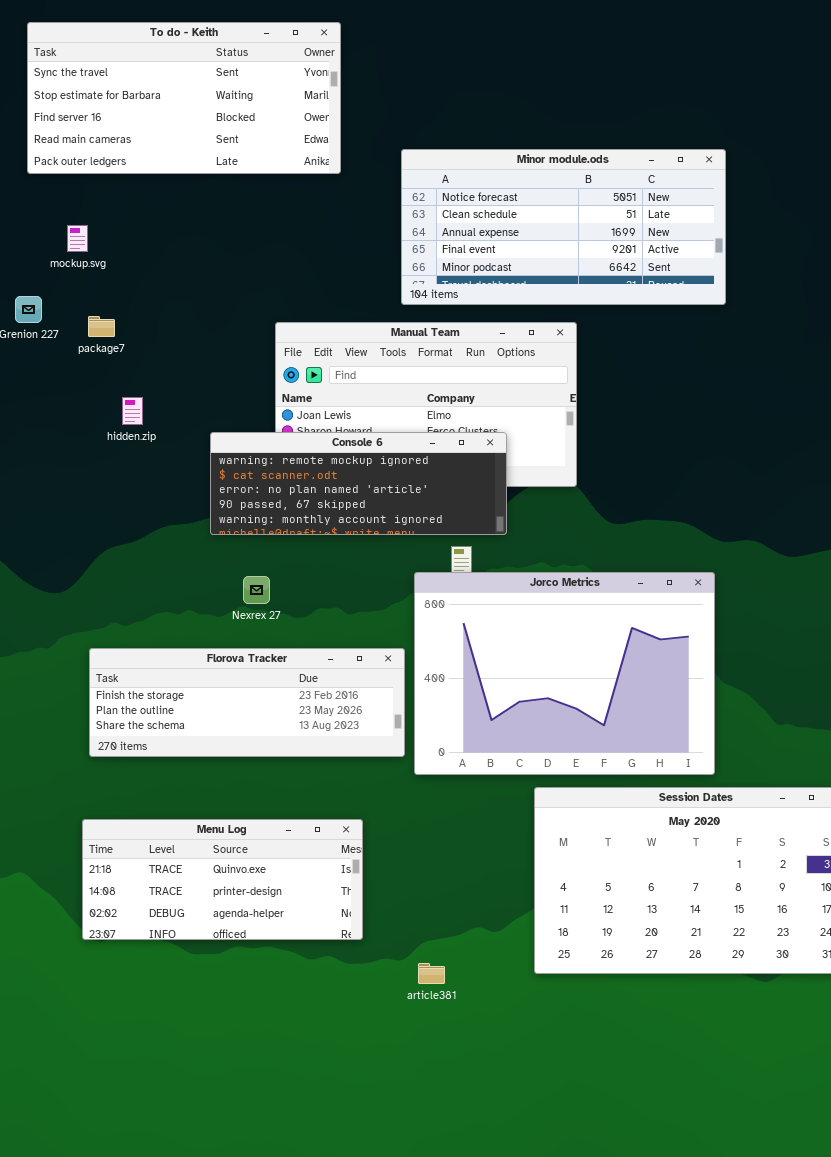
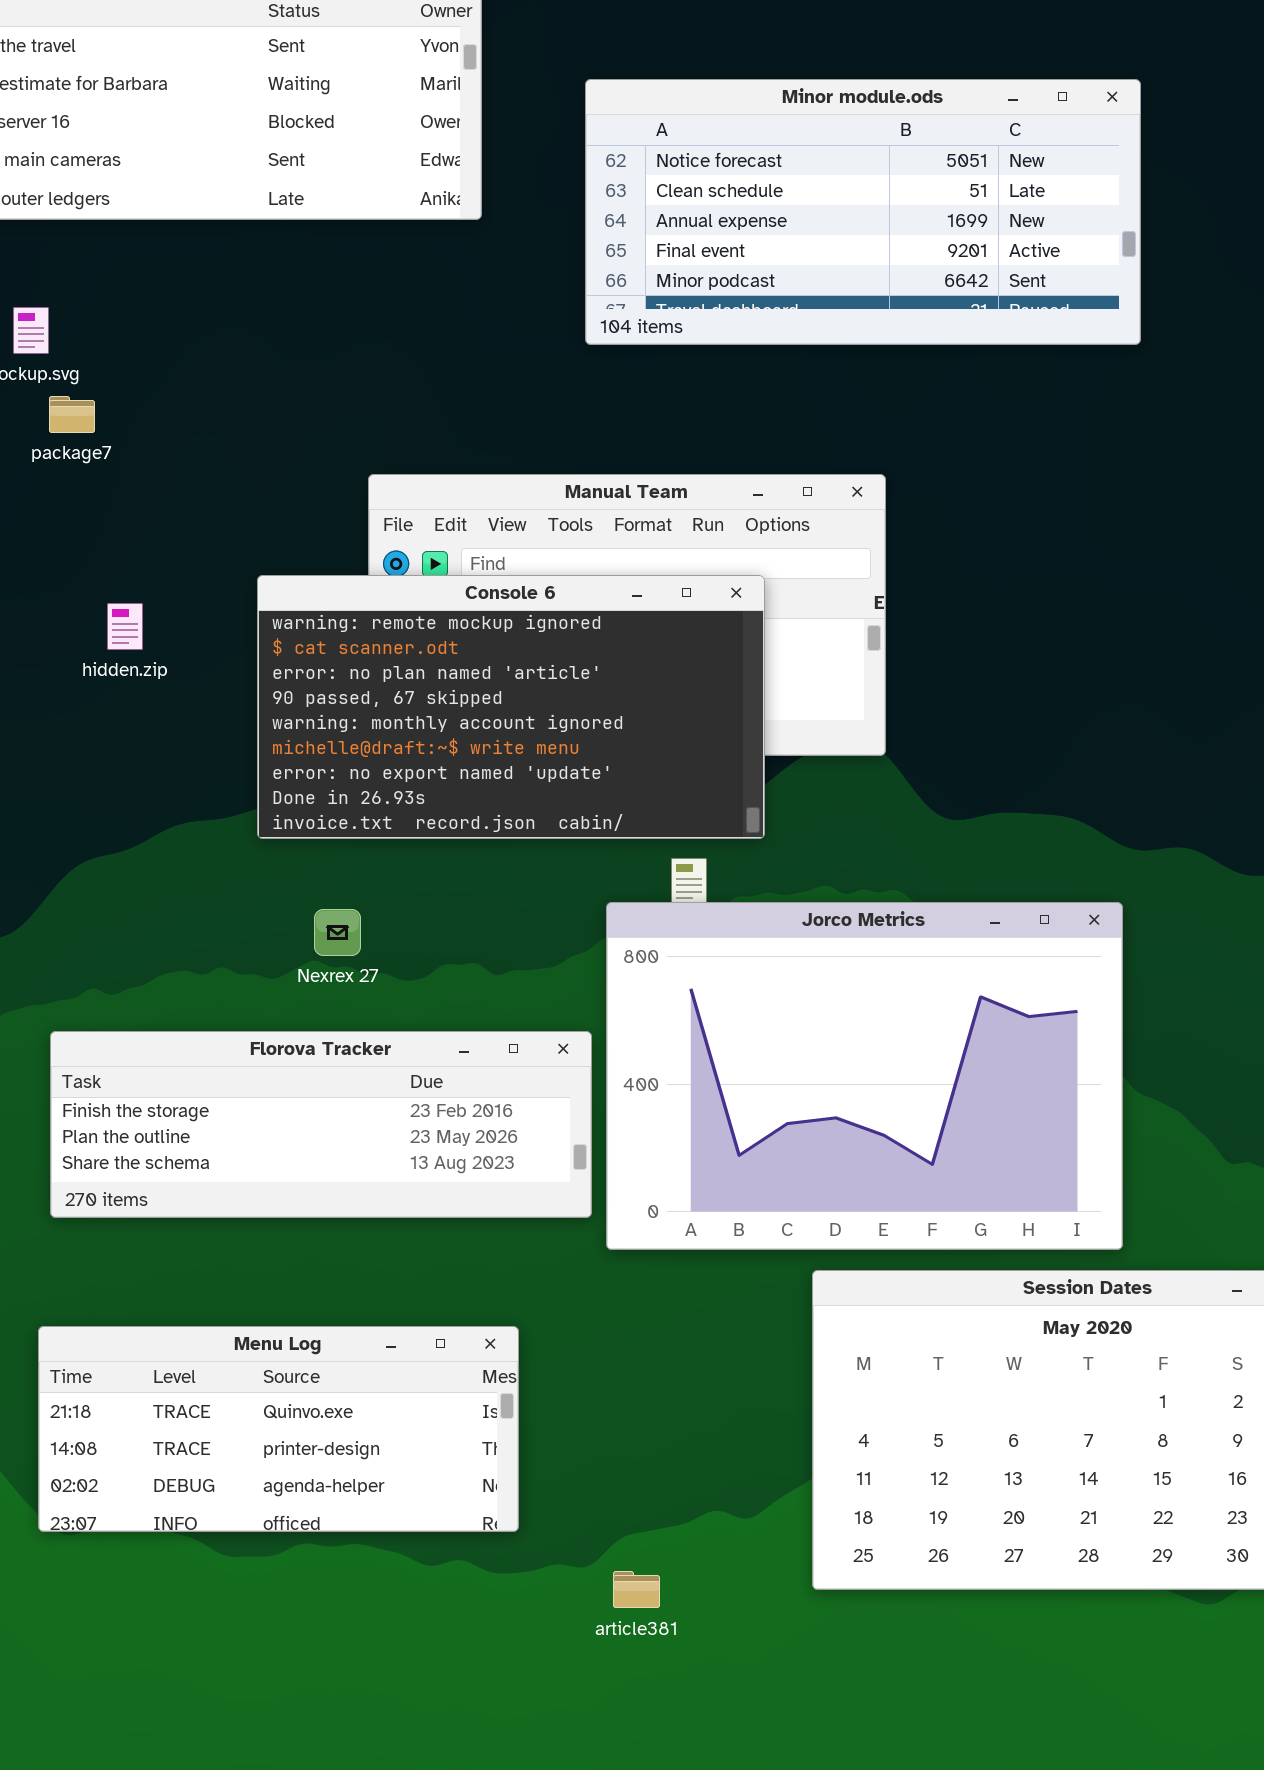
Minor module.ods: [401,149,726,305] -> [585,79,1141,345], moved
package7: [88,316,115,337] -> [49,396,95,433], moved
Console 6: [210,432,507,535] -> [257,575,765,839], resized

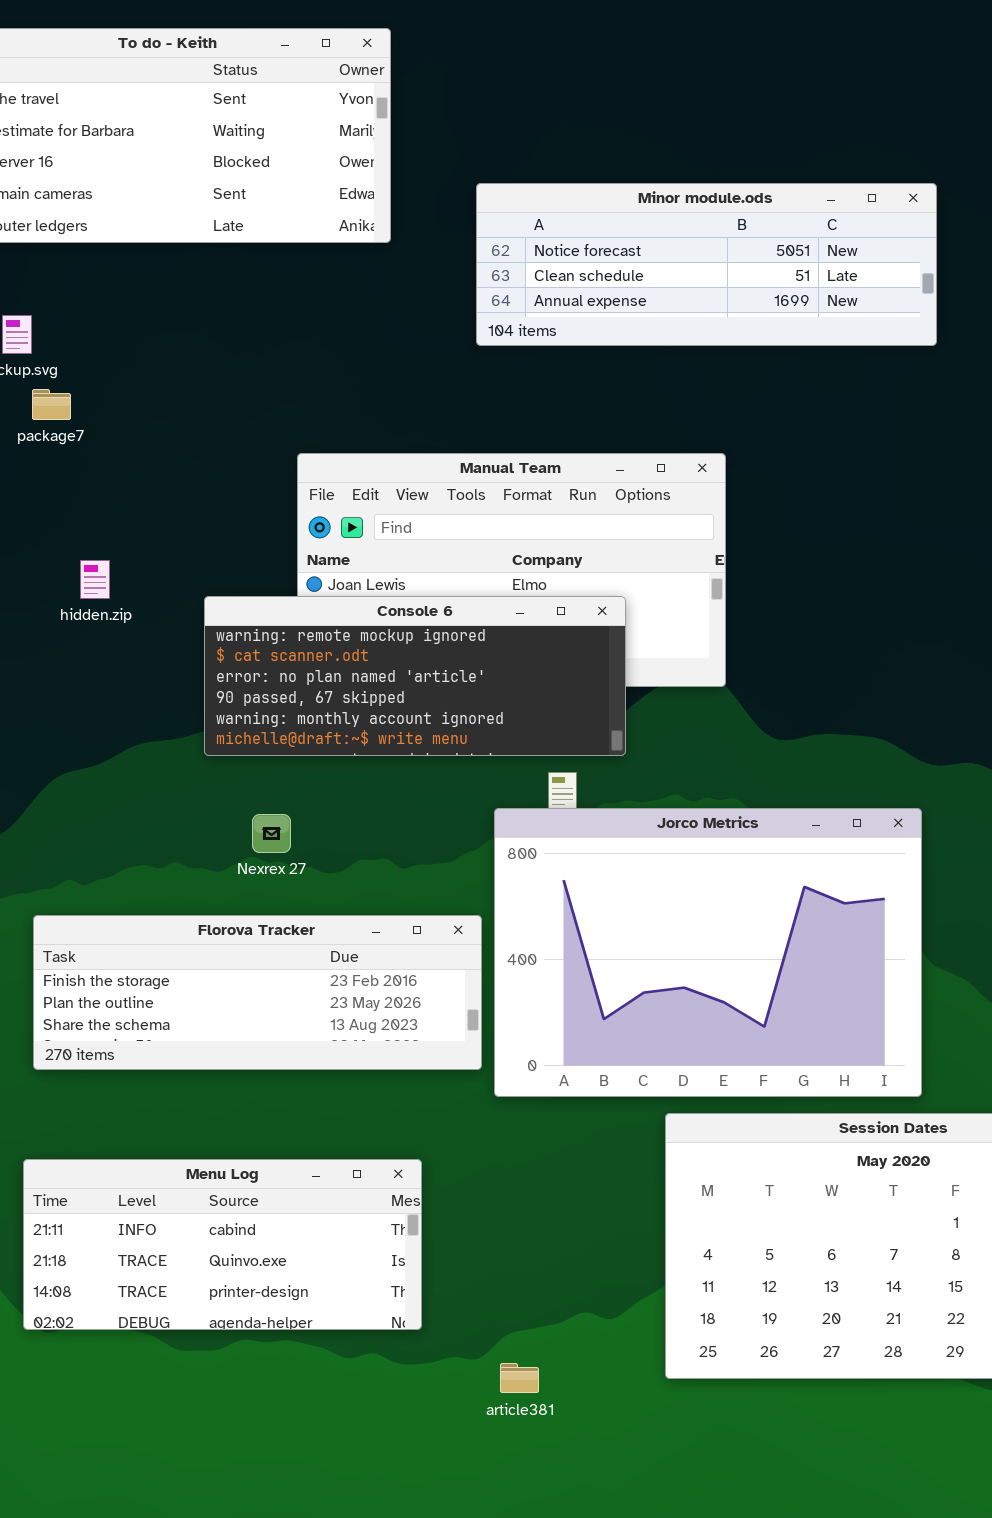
Minor module.ods: [585,79,1141,345] -> [476,183,937,346], resized
Console 6: [257,575,765,839] -> [204,596,626,756], resized
Menu Log: [38,1326,519,1532] -> [23,1159,422,1330], scrolled up 1 row

